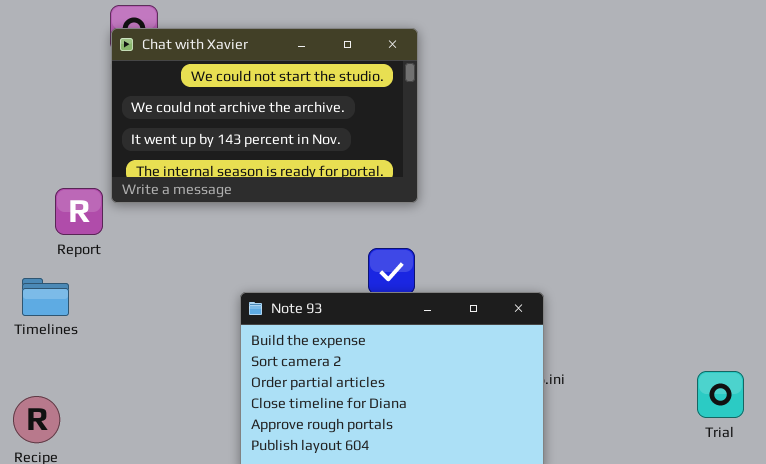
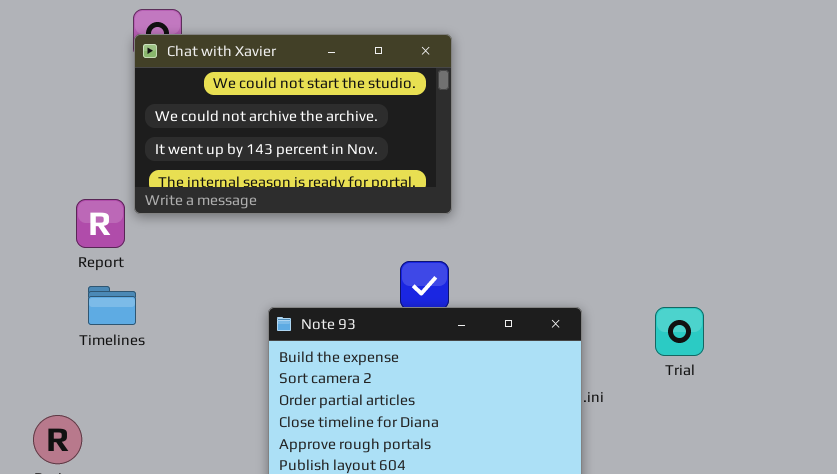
Timelines: [22,278,69,316] -> [88,286,136,325], moved
Trial: [697,371,744,418] -> [655,307,704,356], moved

